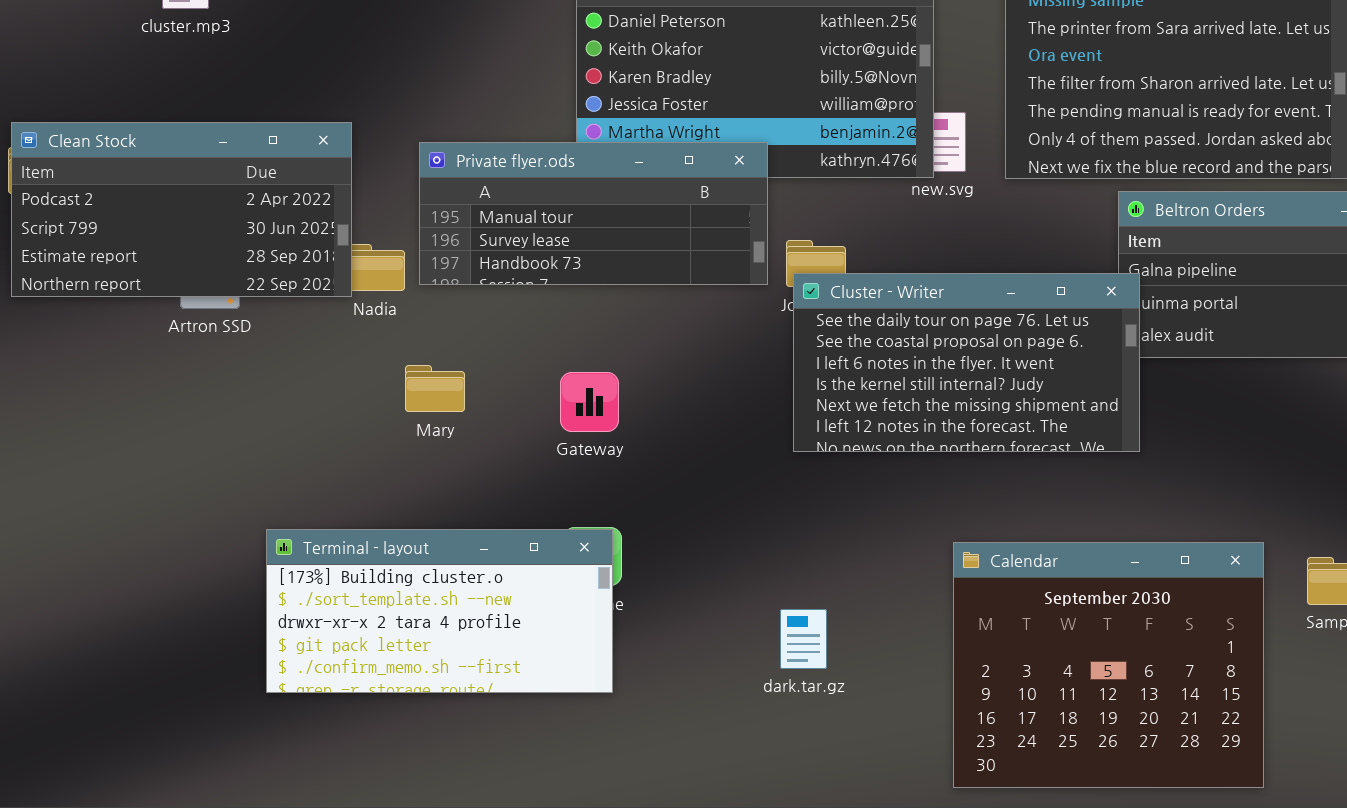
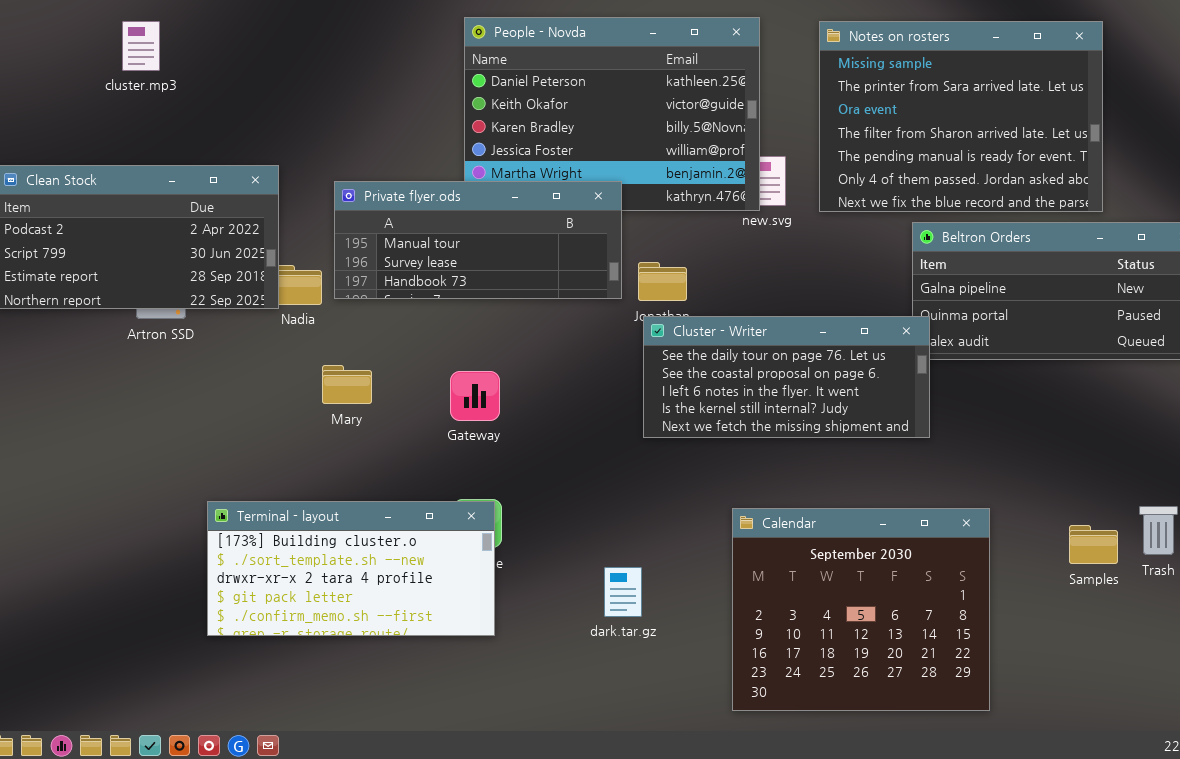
Cluster - Writer: [793,273,1140,452] -> [643,316,930,438], resized
Calendar: [953,542,1264,788] -> [732,508,990,711], moved
dark.tar.gz: [780,609,827,669] -> [604,567,642,617], moved

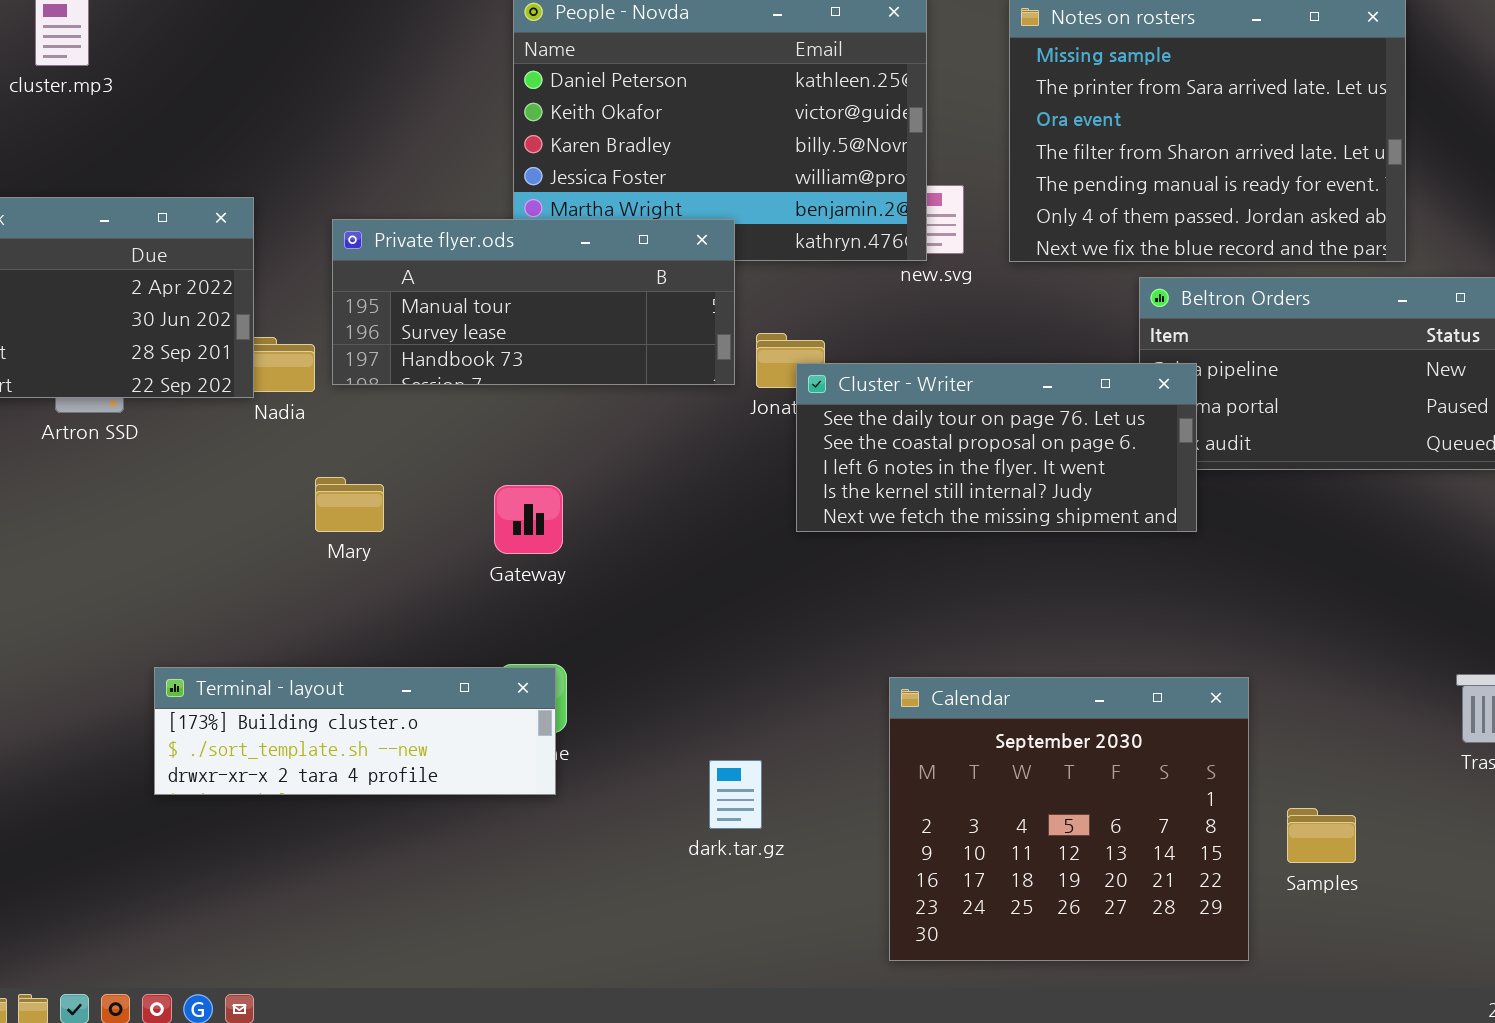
Cluster - Writer: [643,316,930,438] -> [796,363,1197,532], moved
Terminal - layout: [207,501,495,636] -> [154,667,556,795], resized
Samples: [1069,525,1118,564] -> [1287,808,1356,863], moved

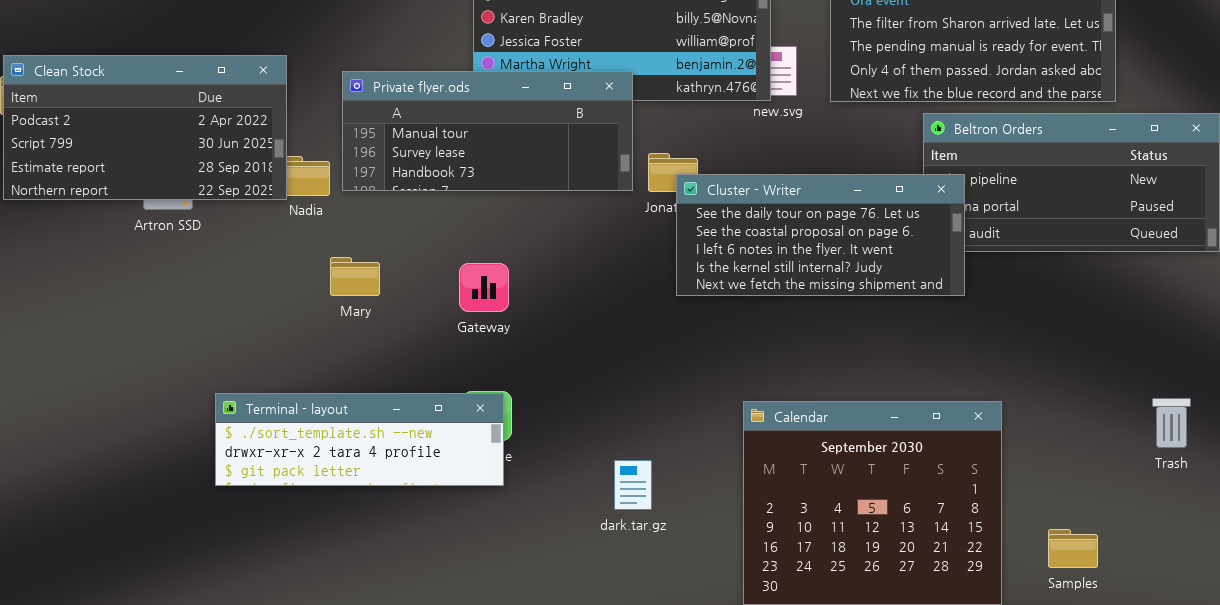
Terminal - layout: [154,667,556,795] -> [215,393,504,486], scrolled down 1 row
Samples: [1287,808,1356,863] -> [1048,529,1098,568], moved

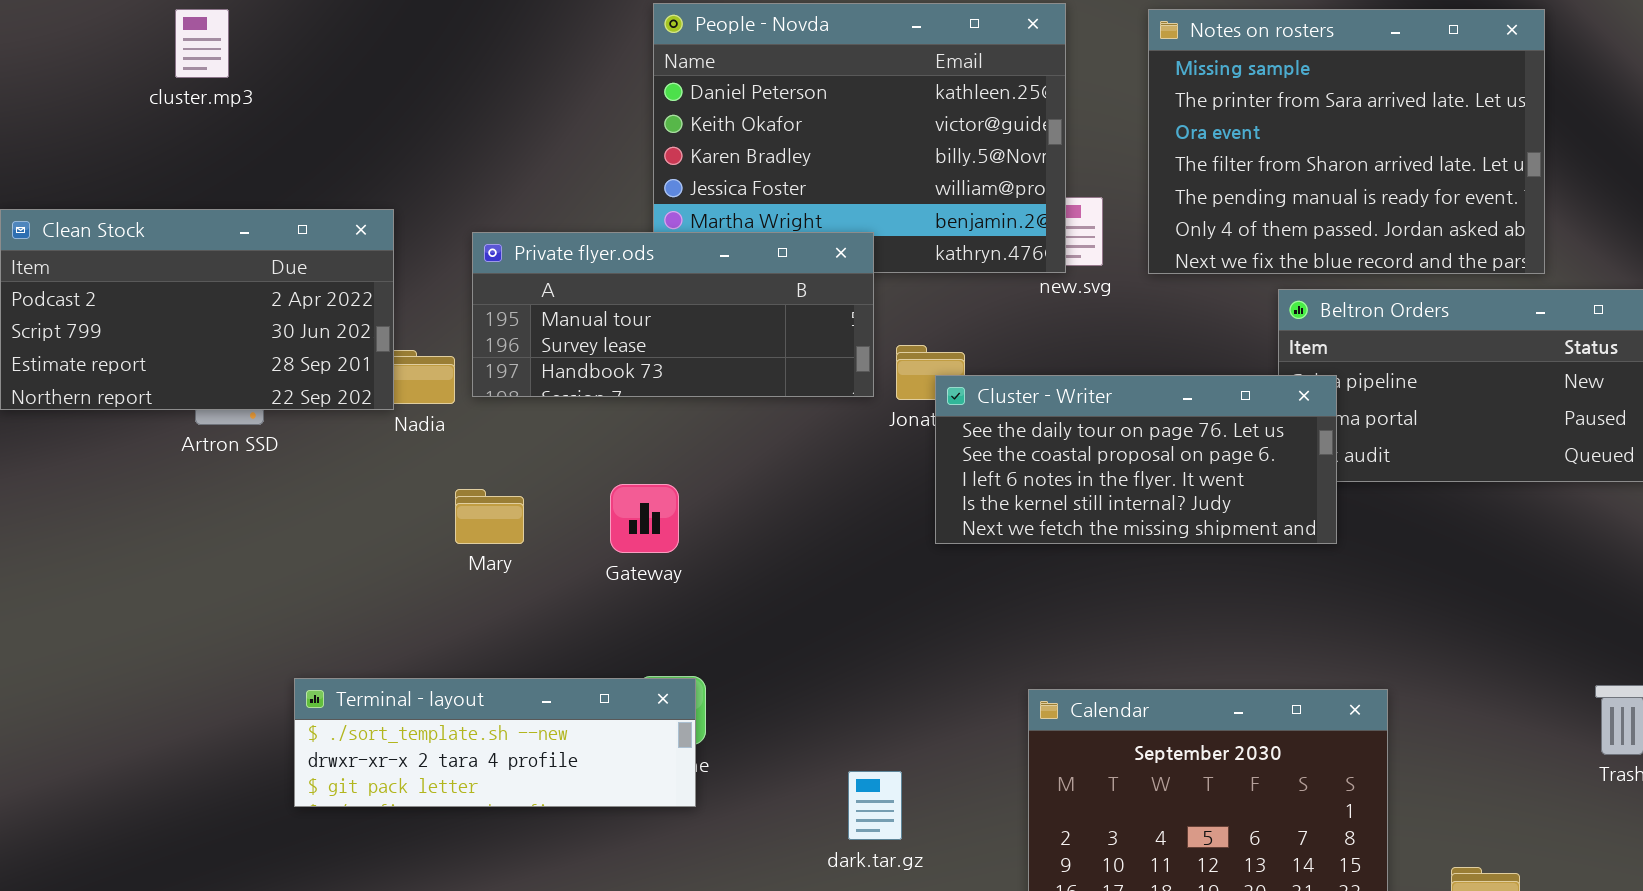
Gateway: [459,263,509,312] -> [610,484,679,553], moved

